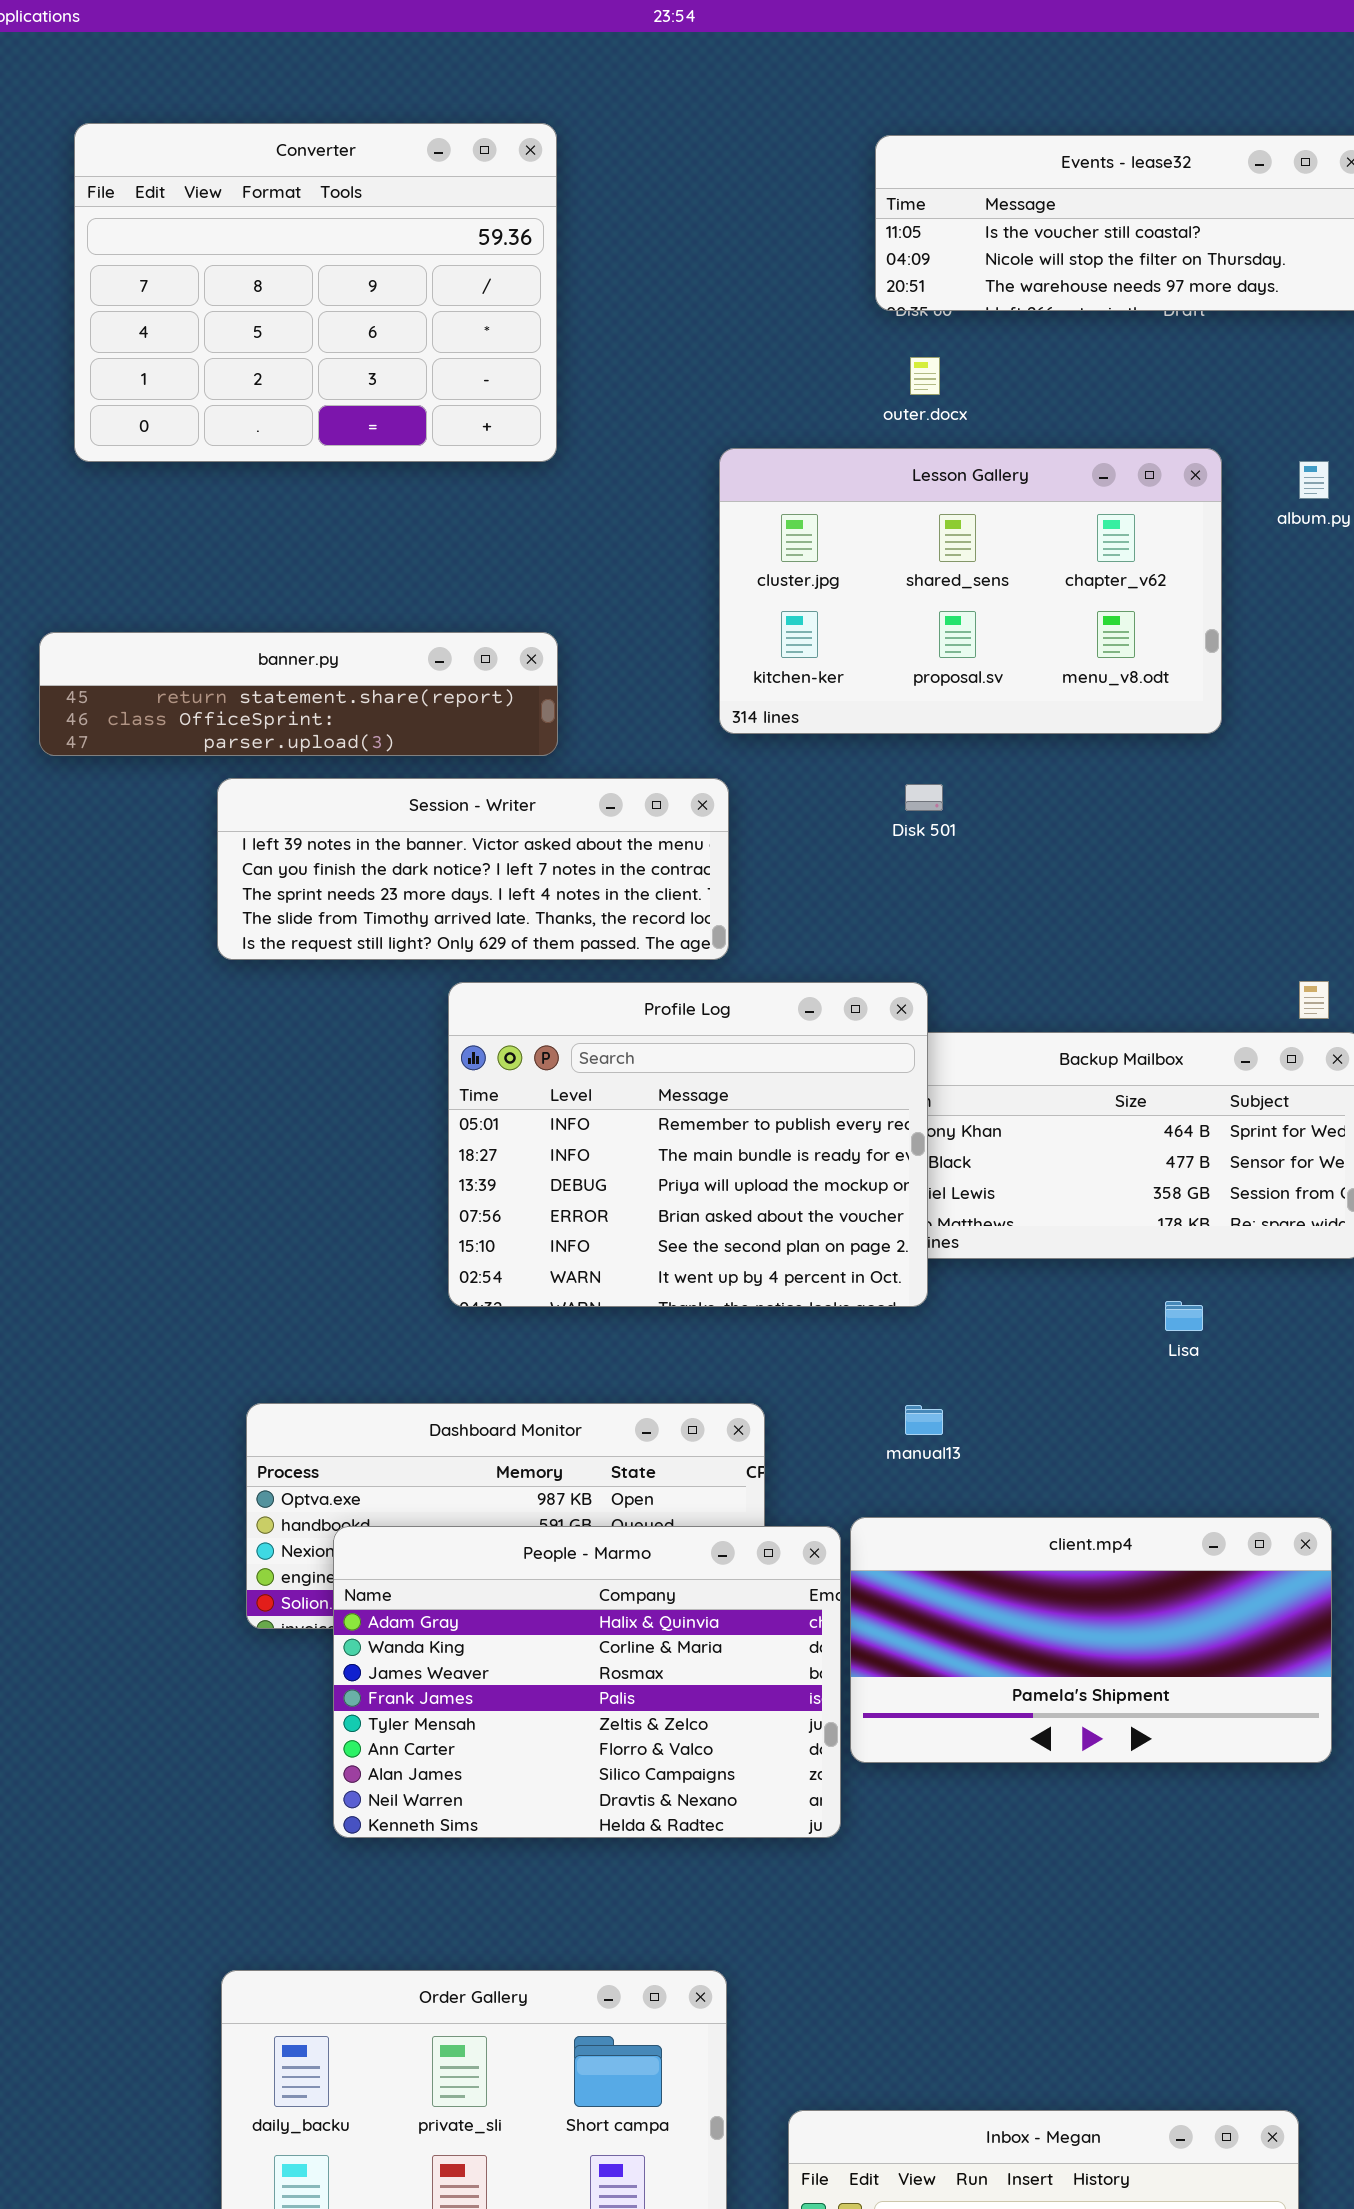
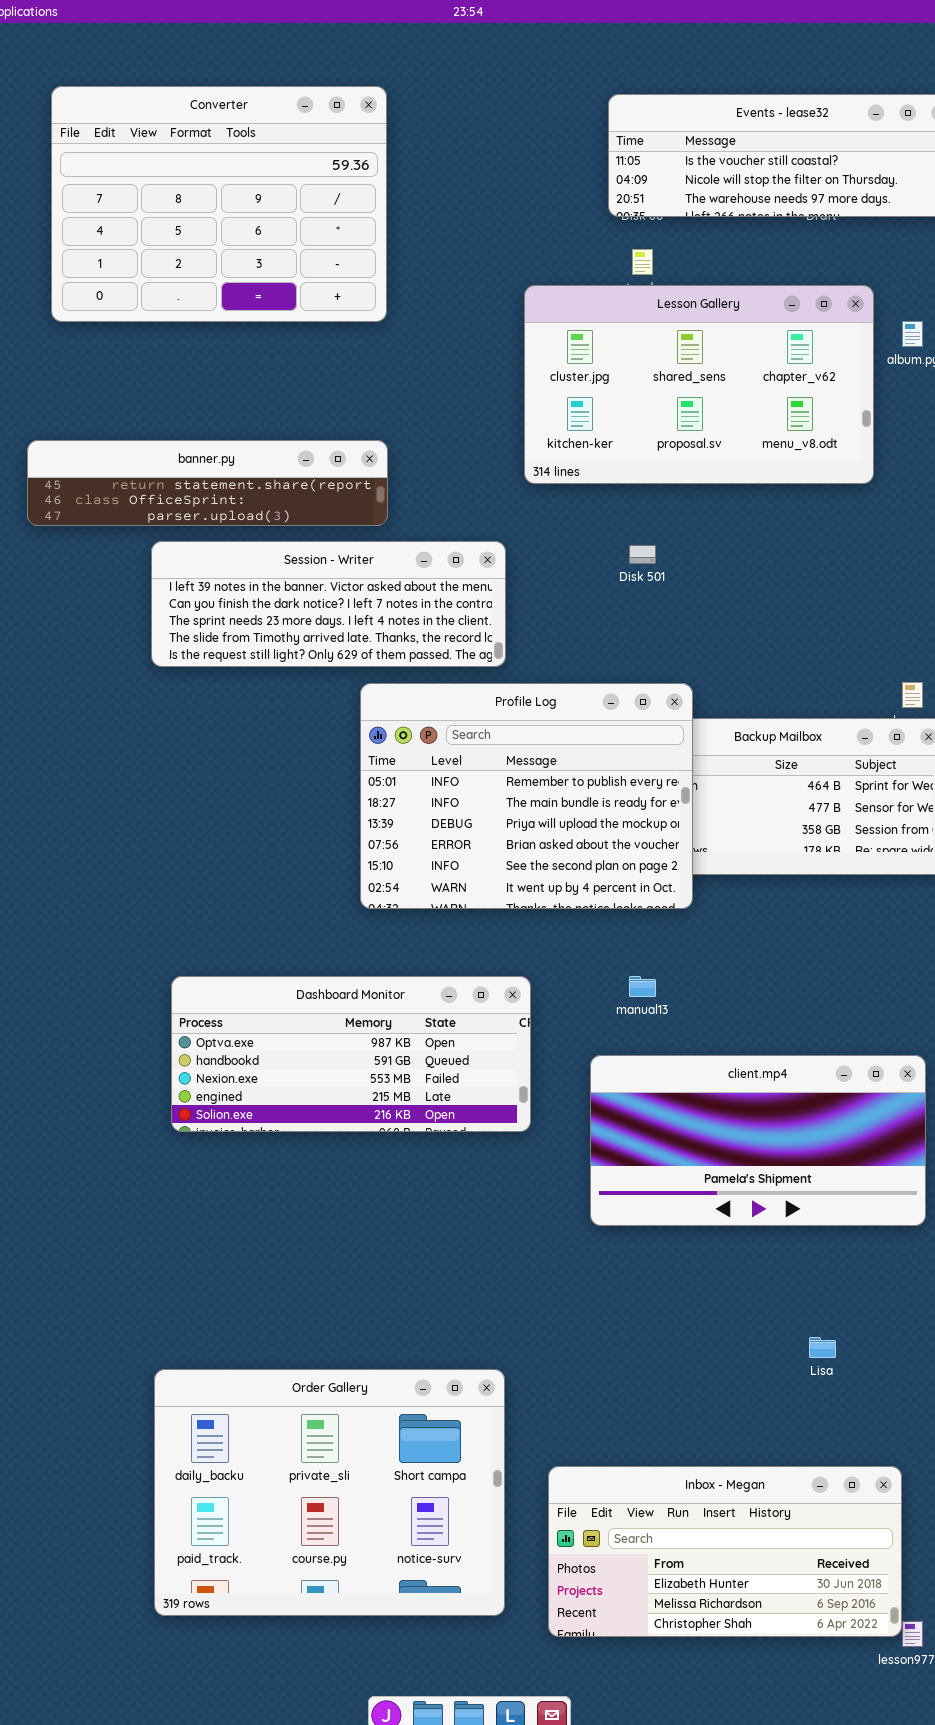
Lesson Gallery: [719,448,1222,734] -> [524,285,874,484], moved
Profile Log: [448,982,928,1307] -> [360,683,693,909], moved
Lisa: [1165,1301,1203,1331] -> [809,1337,836,1358], moved
People - Marmo: [333,1526,841,1838] -> none, closed

